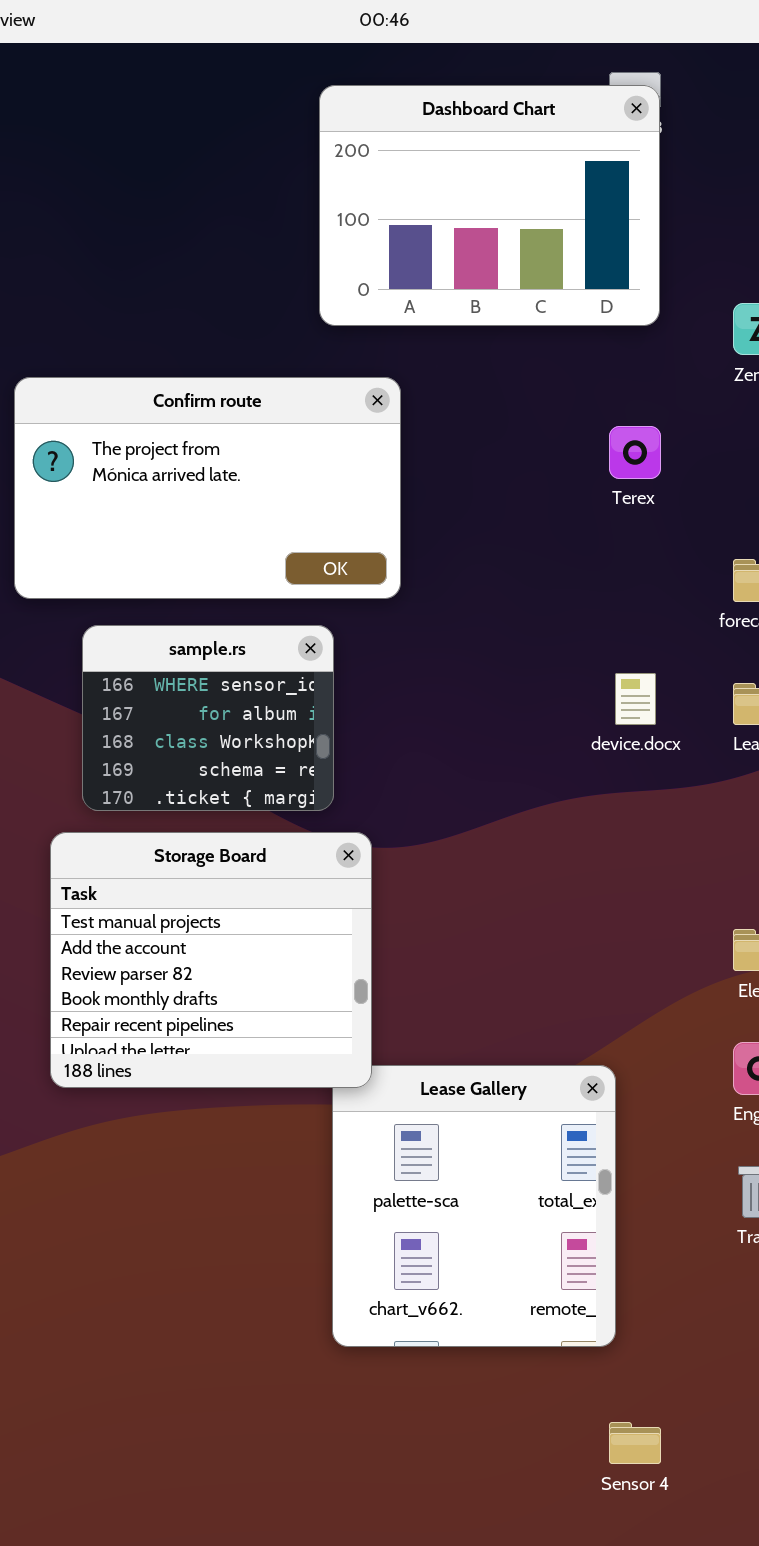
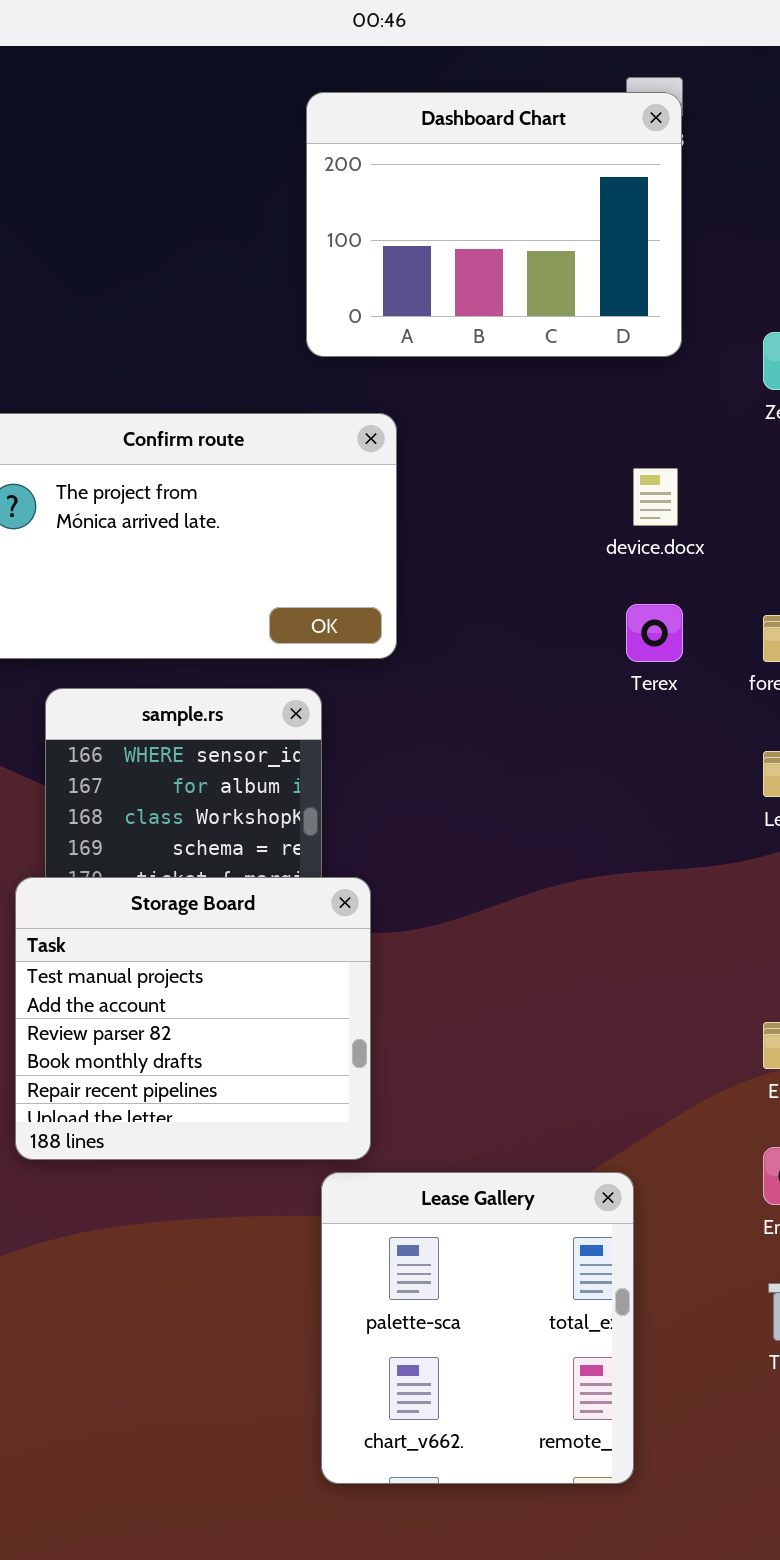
Terex: [609,426,661,479] -> [626,604,683,662], moved
device.docx: [615,673,656,725] -> [633,468,678,526], moved
Storage Board: [50,832,372,1088] -> [15,877,371,1160], moved

